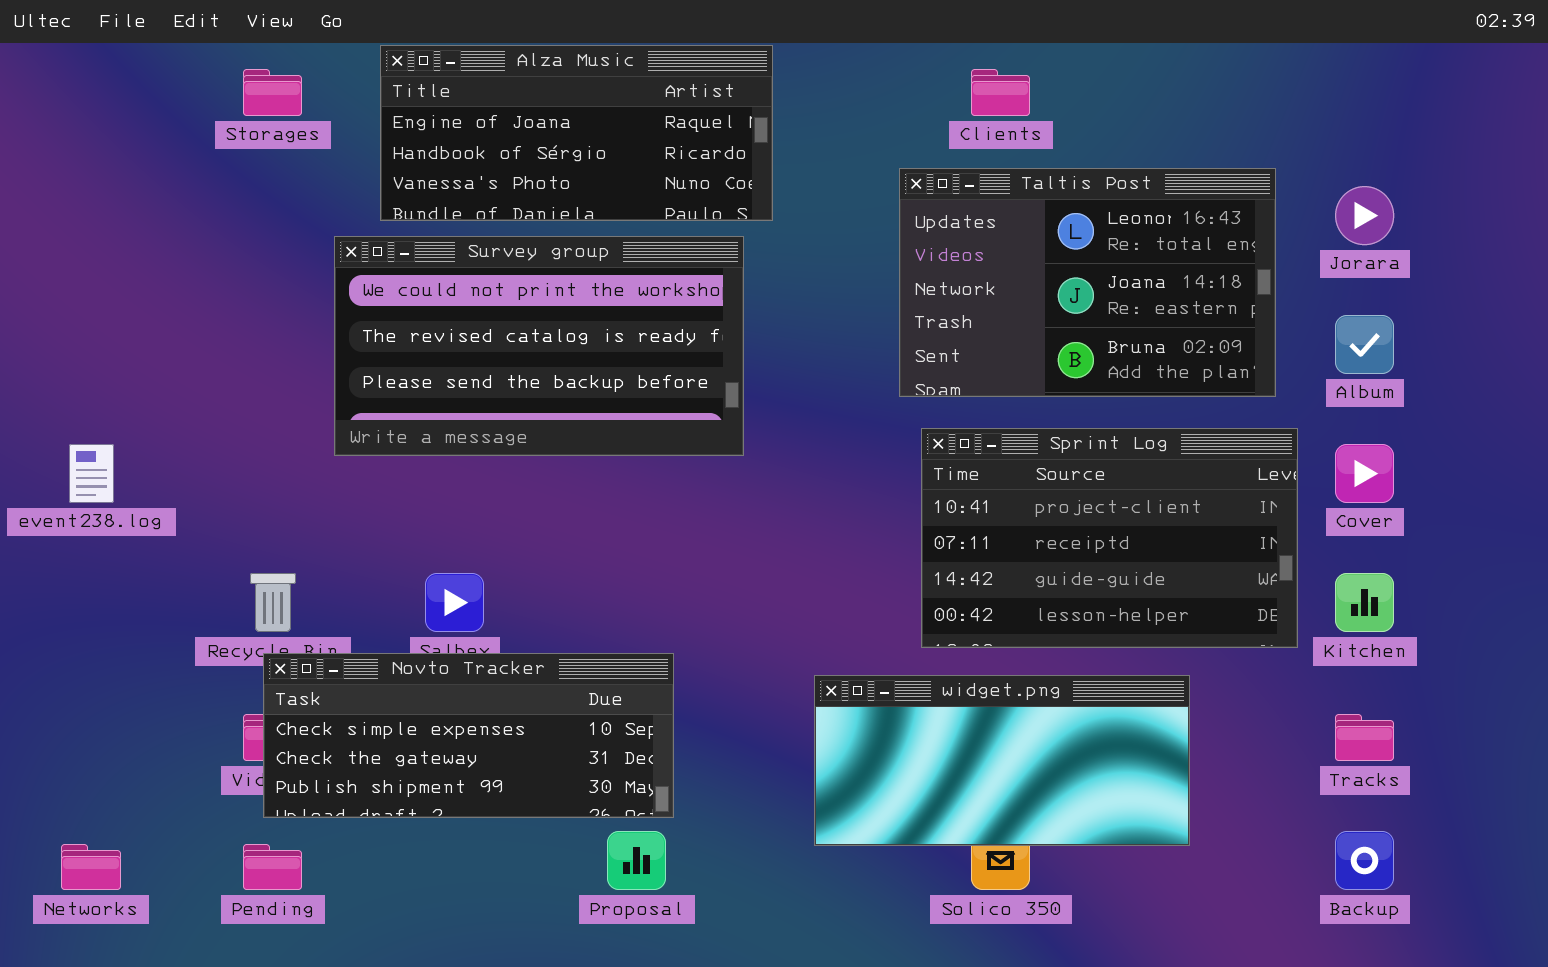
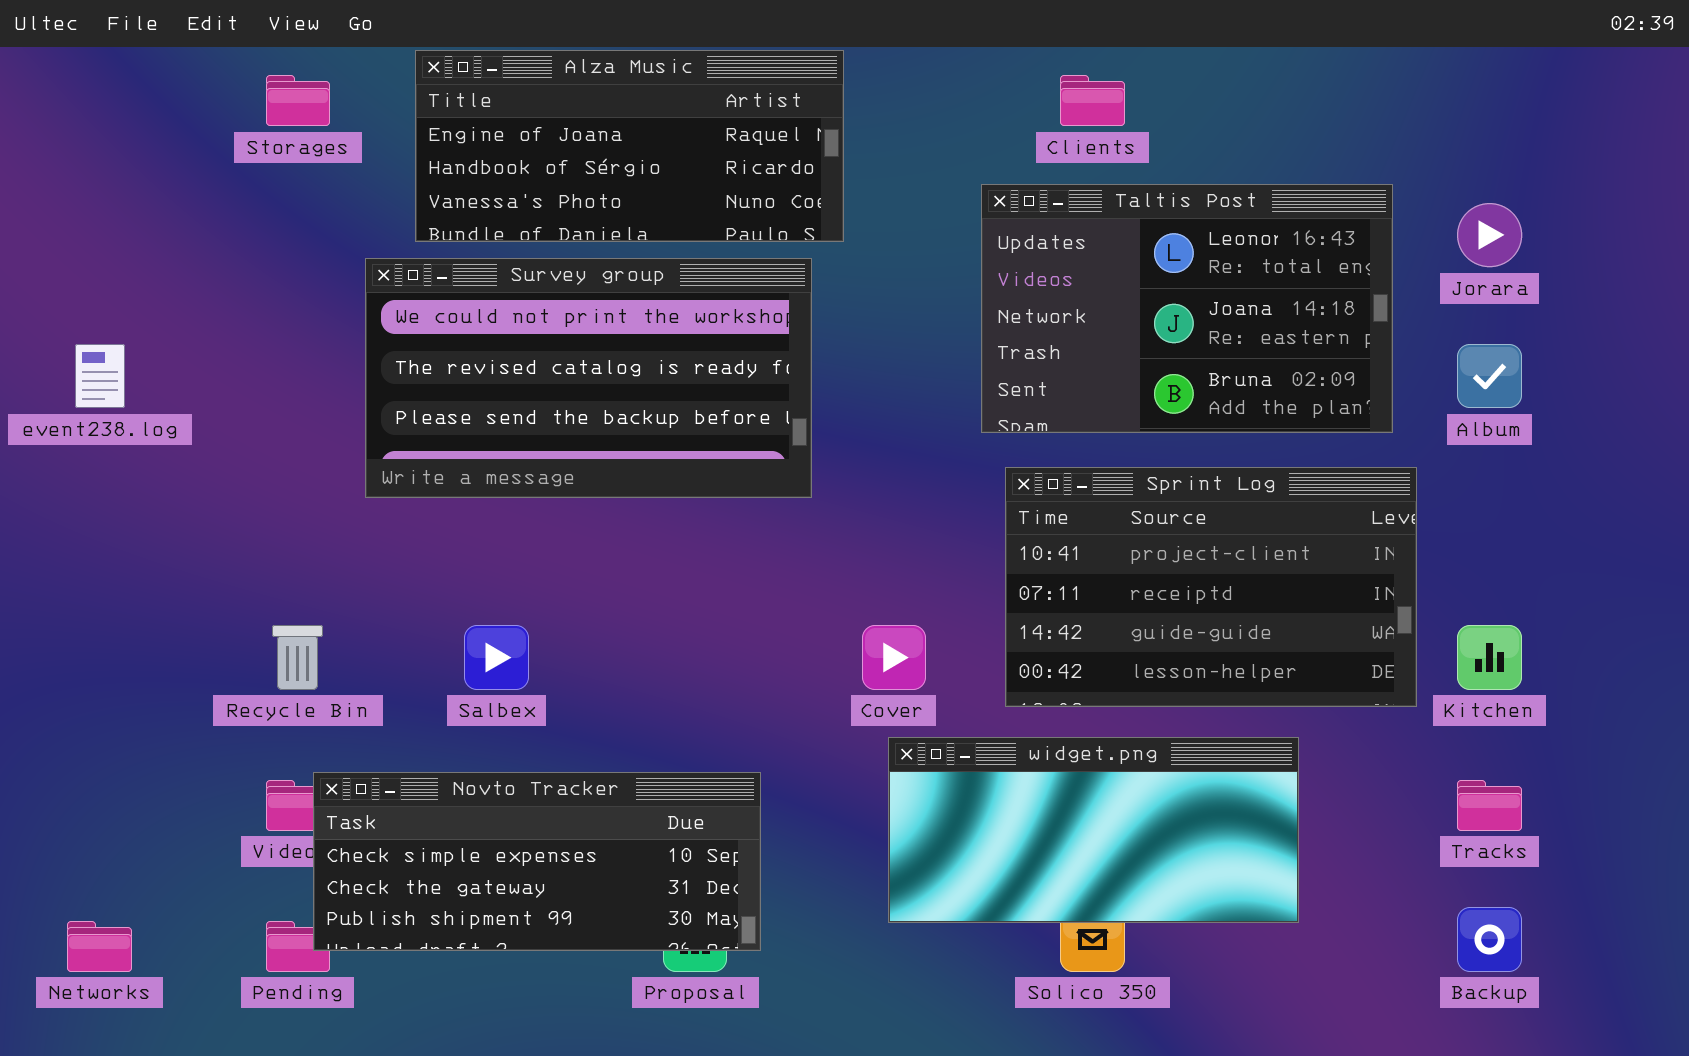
event238.log: [69,444,114,503] -> [75,344,125,408], moved
Cover: [1335,444,1394,503] -> [862,625,926,690], moved
Novto Tracker: [263,653,674,818] -> [313,772,761,951], moved

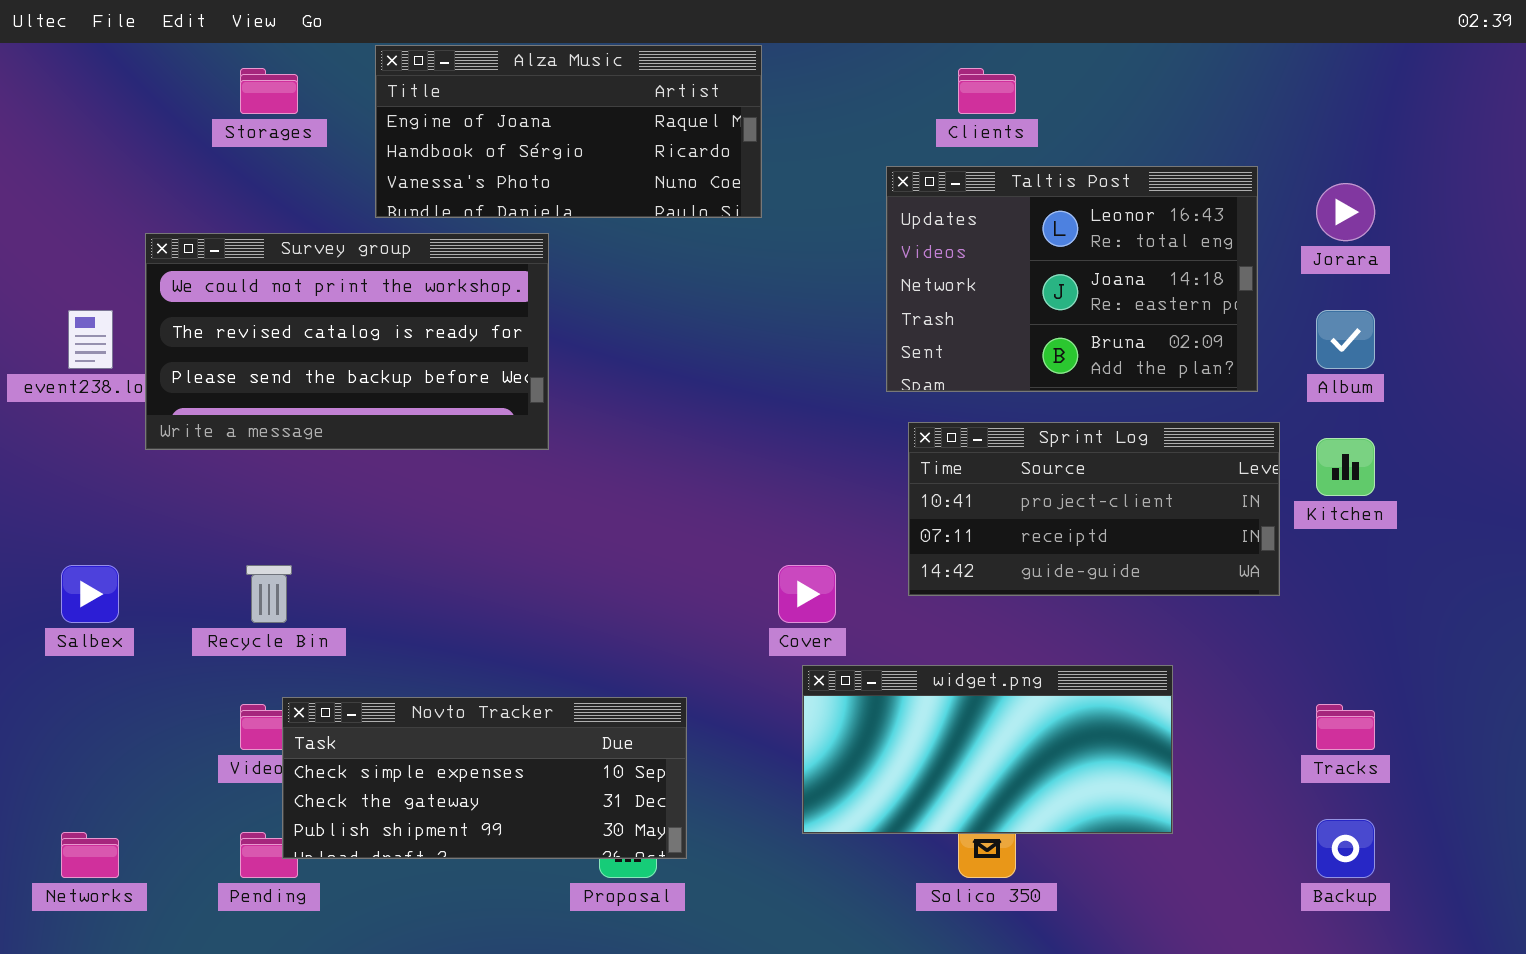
Survey group: [365,258,812,498] -> [145,233,549,450], moved
Sprint Log: [1005,467,1417,707] -> [908,422,1280,596], resized
Salbex: [464,625,529,690] -> [61,565,119,623], moved
Kitchen: [1457,625,1522,690] -> [1316,438,1375,496], moved

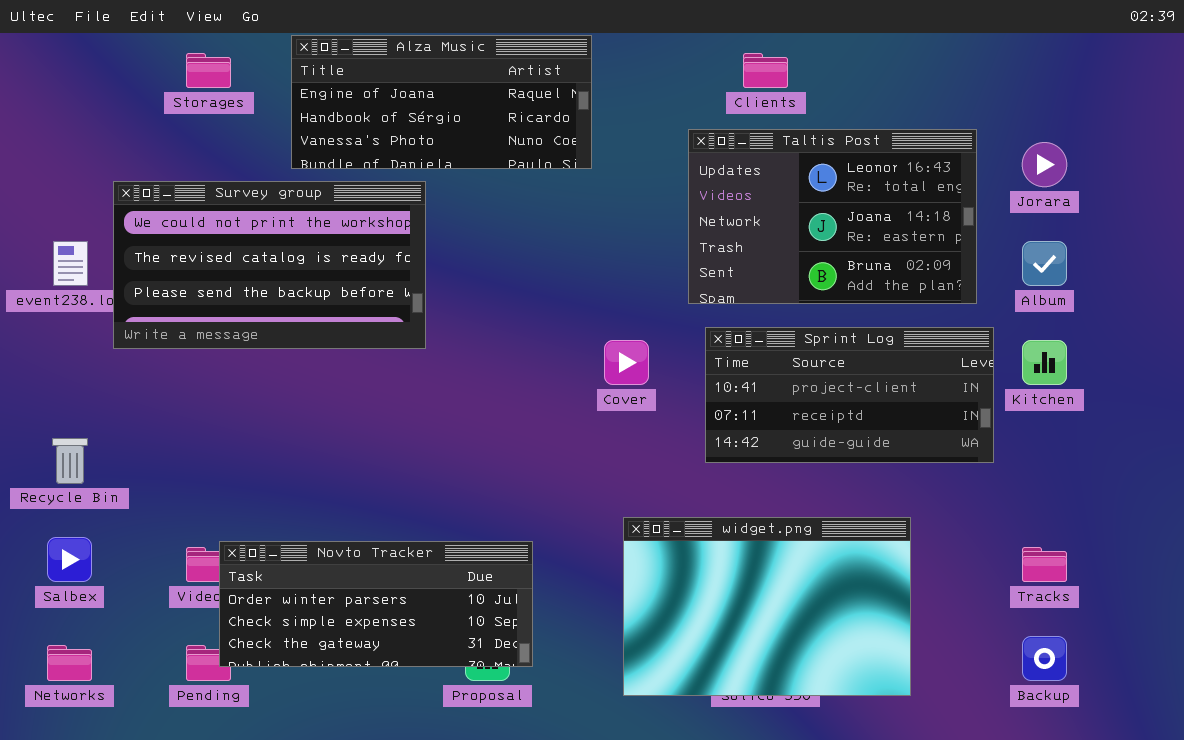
Salbex: [61,565,119,623] -> [47,537,92,582], moved
Recycle Bin: [246,565,292,623] -> [52,438,88,484], moved
Cover: [778,565,836,623] -> [604,340,649,385], moved
widget.png: [802,665,1173,834] -> [623,517,911,696], resized
Novto Tracker: [282,697,687,859] -> [219,541,533,667], scrolled up 1 row

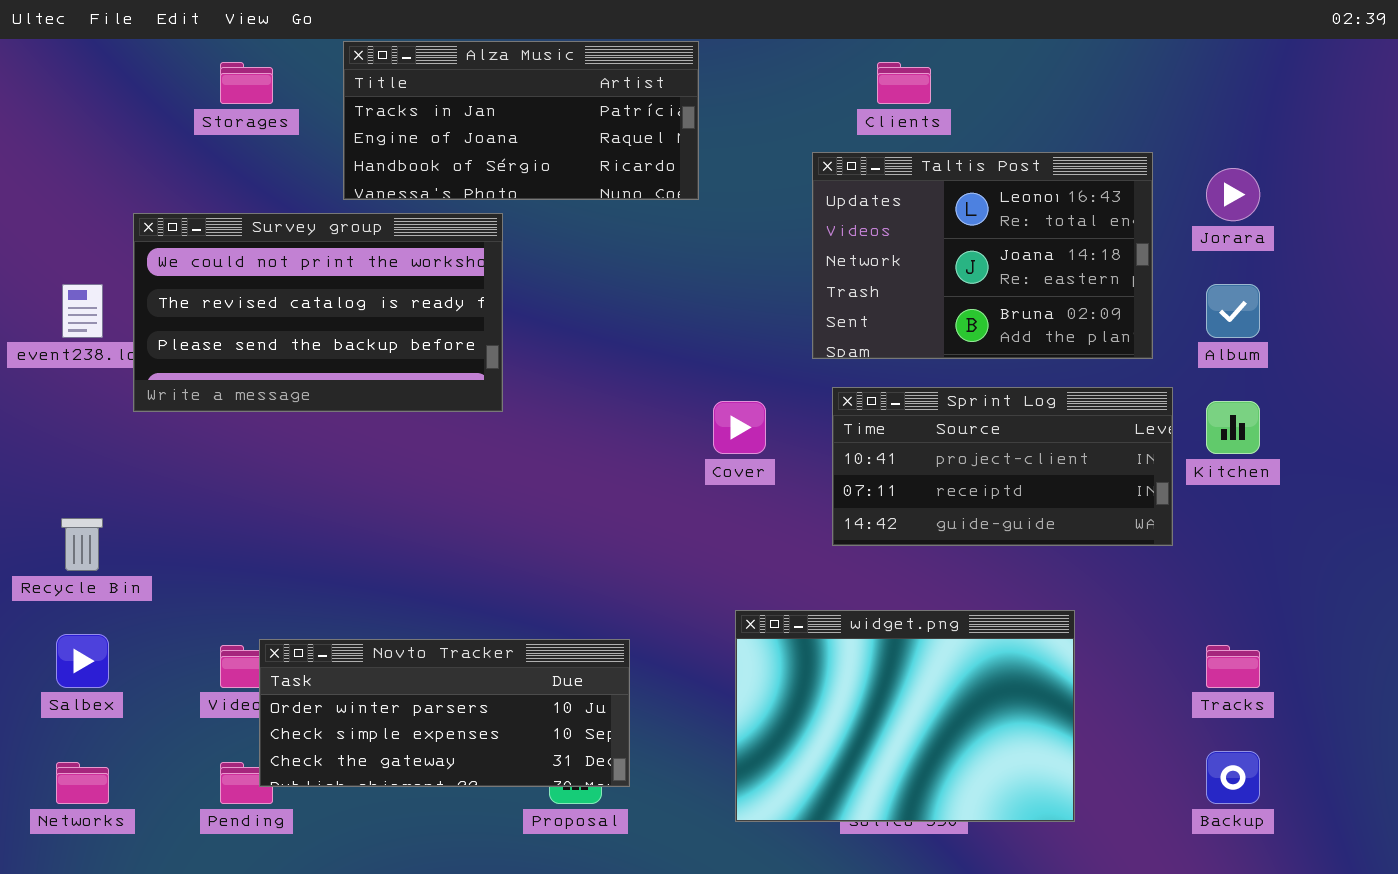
Alza Music: [291,35,592,169] -> [343,41,699,200], scrolled up 1 row

